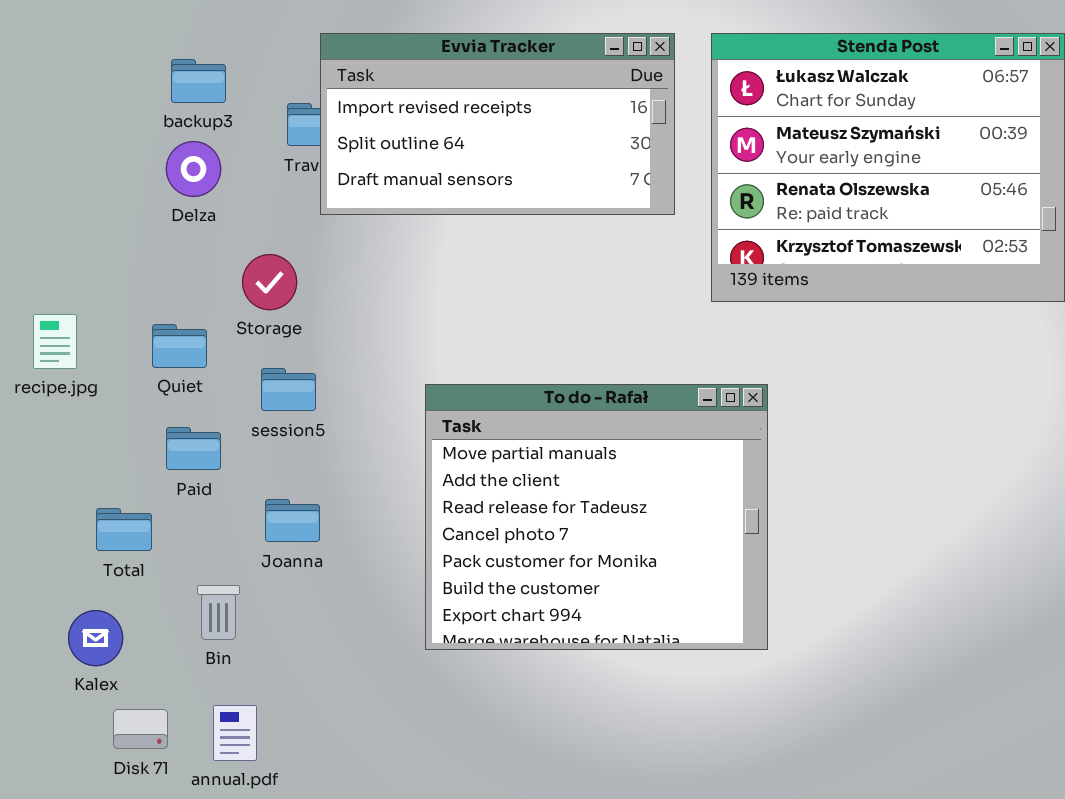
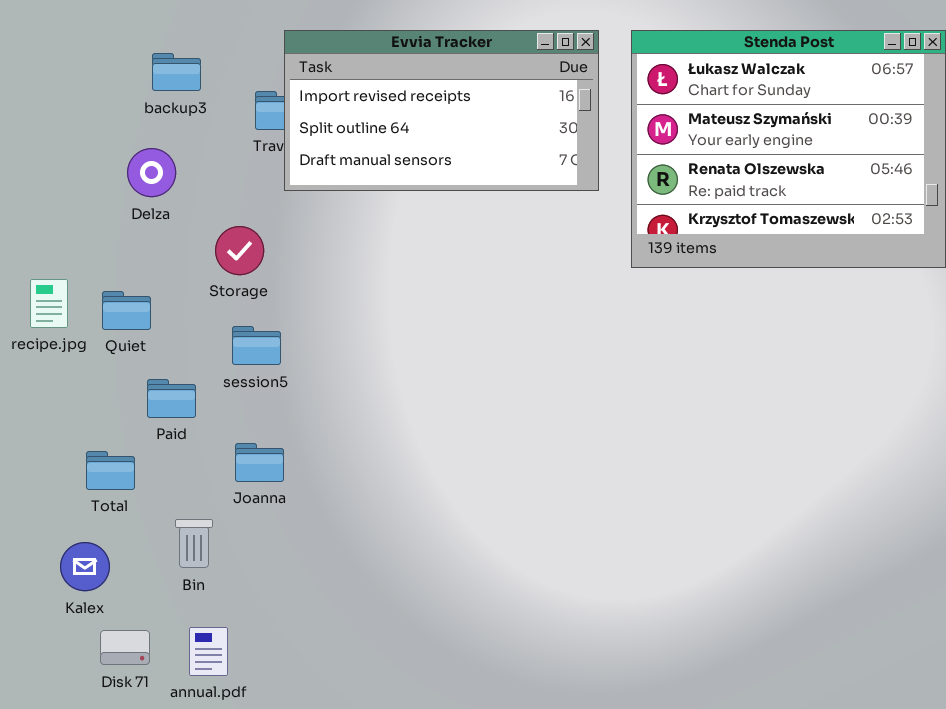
Delza: [166,141,221,197] -> [127,148,176,197], moved
Quiet: [152,324,207,368] -> [102,291,151,330], moved
To do - Rafał: [425,384,768,650] -> none, closed

